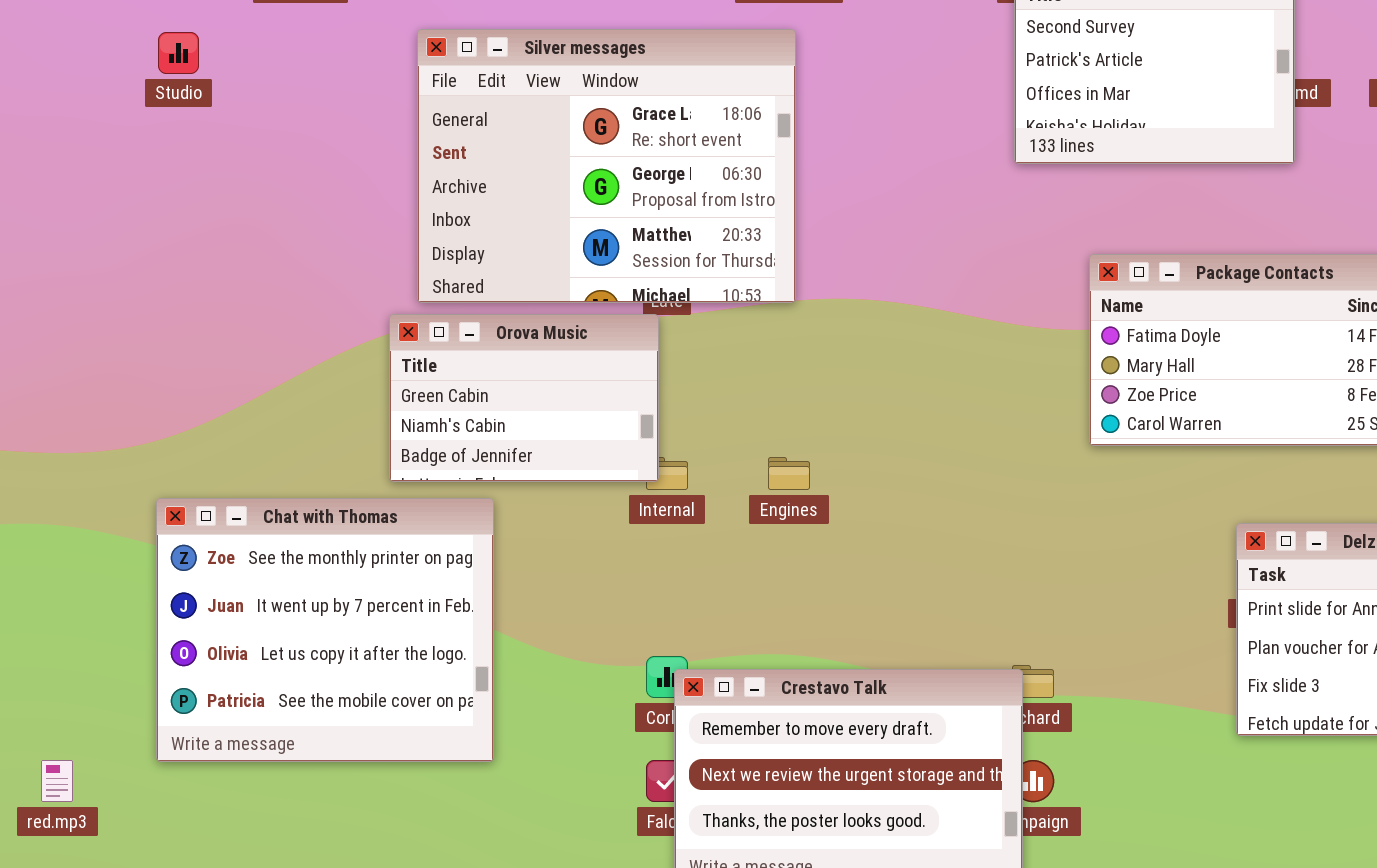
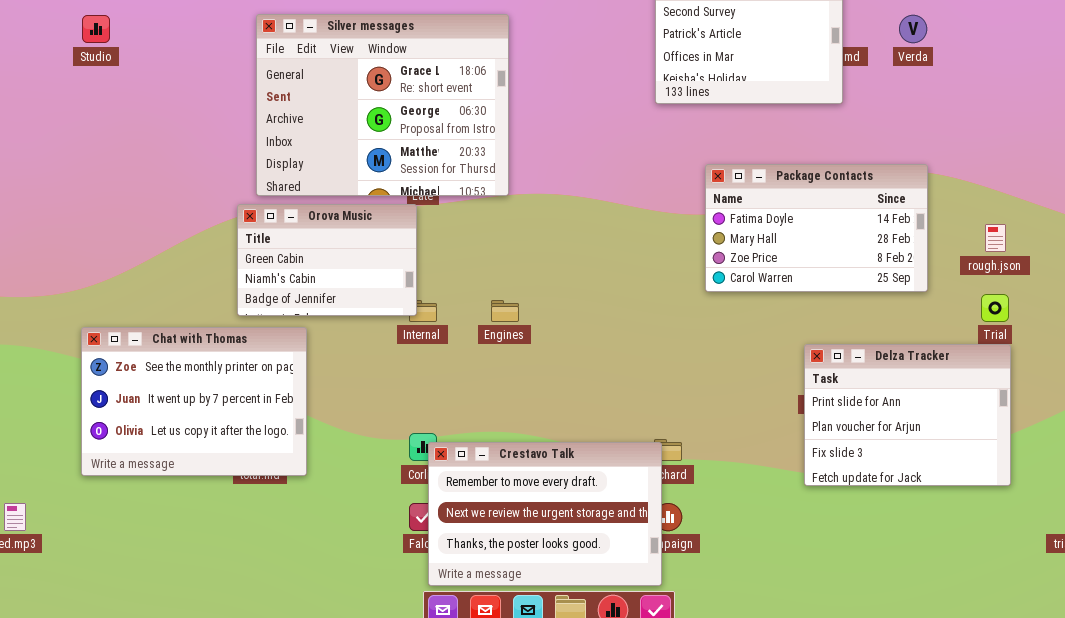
Chat with Thomas: [156,498,494,762] -> [81,327,307,476], resized

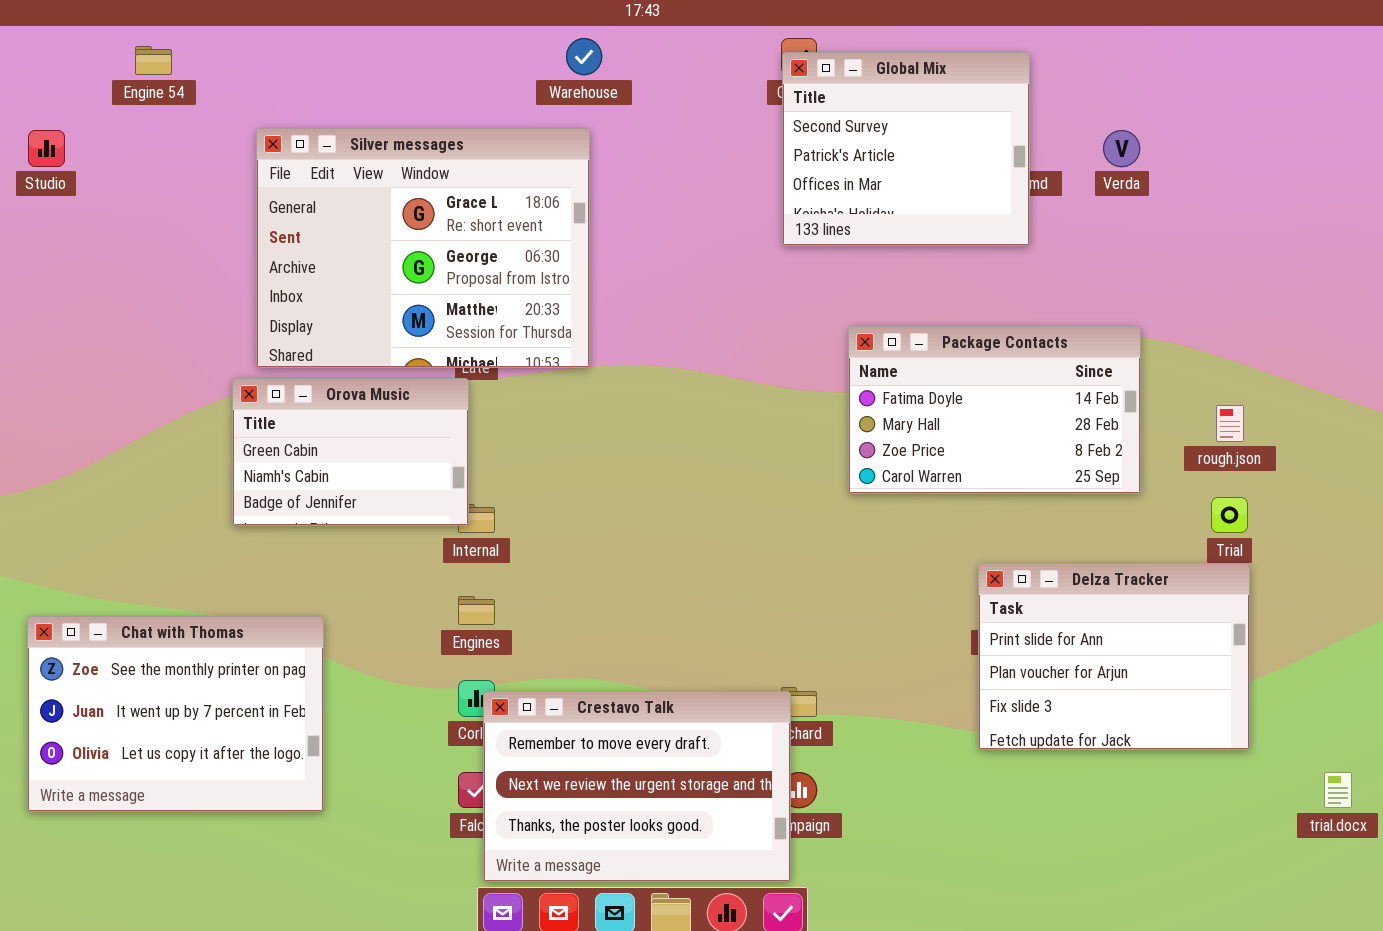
Engines: [491,300,519,322] -> [458,596,495,625], moved
Chat with Thomas: [81,327,307,476] -> [27,616,324,812], moved

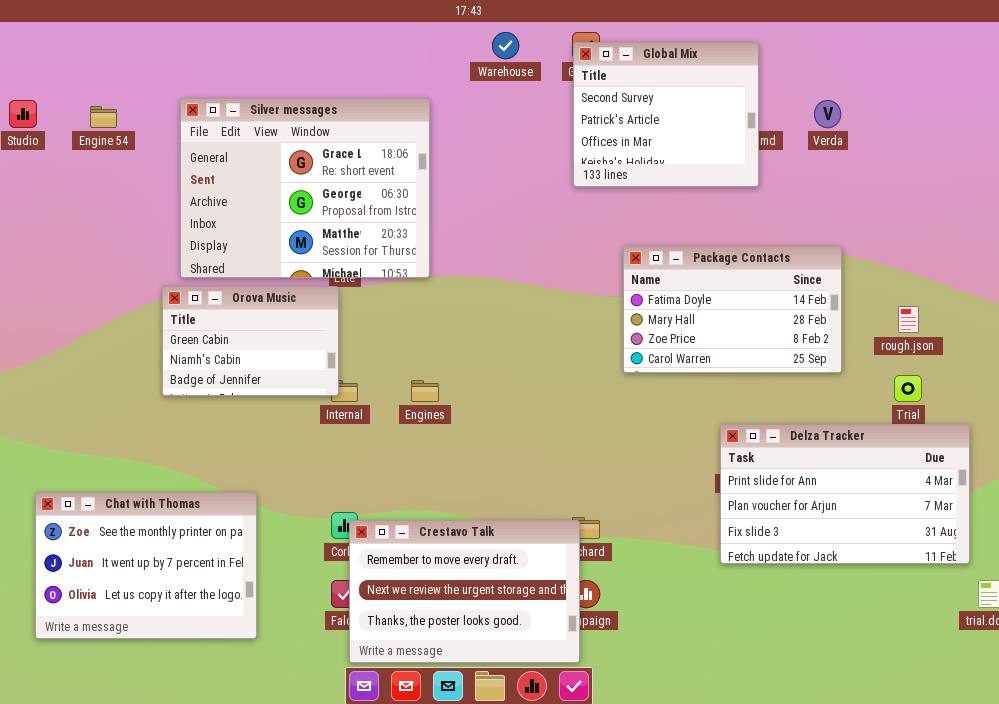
Warehouse: [566,38,602,75] -> [492,32,519,59], moved
Engine 54: [135,46,172,75] -> [90,106,117,128], moved
Delza Tracker: [978,563,1250,750] -> [720,424,970,564], resized
Engines: [458,596,495,625] -> [411,380,439,402], moved
Chat with Thomas: [27,616,324,812] -> [35,492,257,639], moved

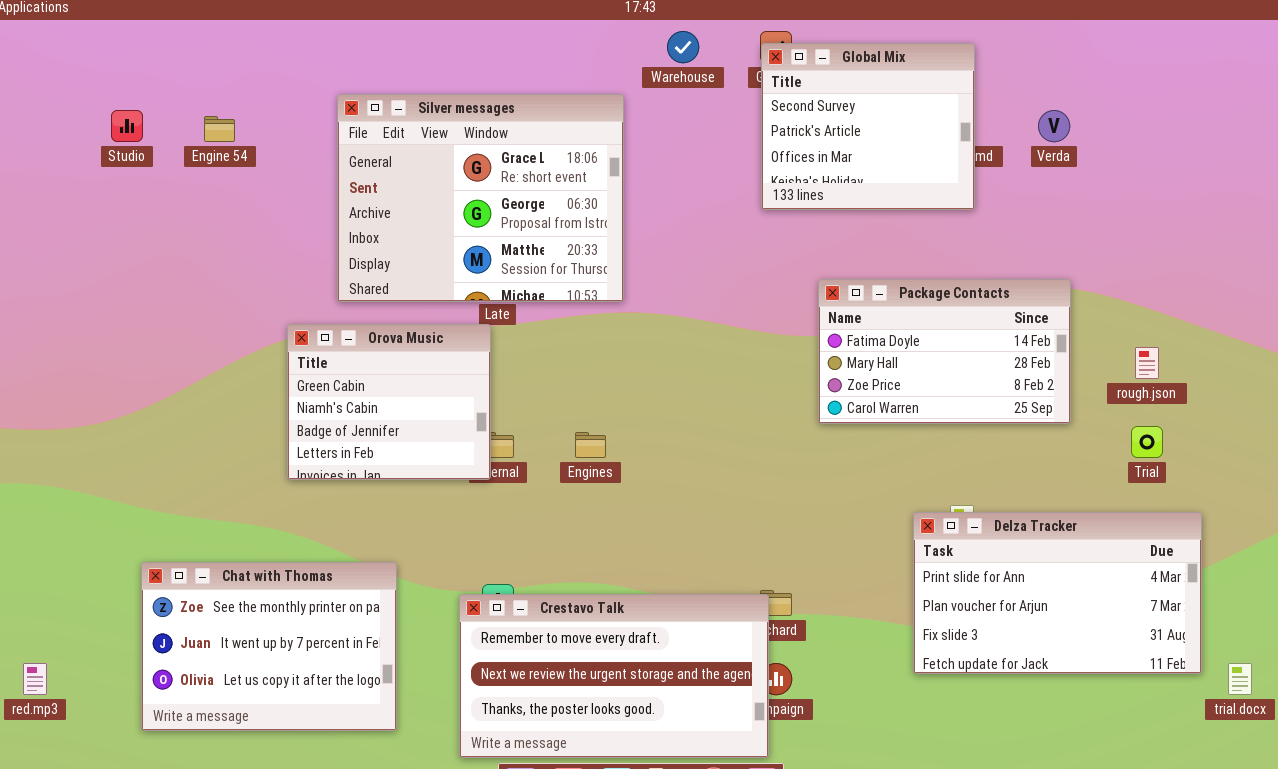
Silver messages: [180,98,430,278] -> [337,94,624,302], moved
Orova Music: [162,286,339,396] -> [287,324,491,480], resized
Delza Tracker: [720,424,970,564] -> [913,512,1202,674], moved
Crestavo Talk: [349,520,580,663] -> [459,594,769,758], resized

